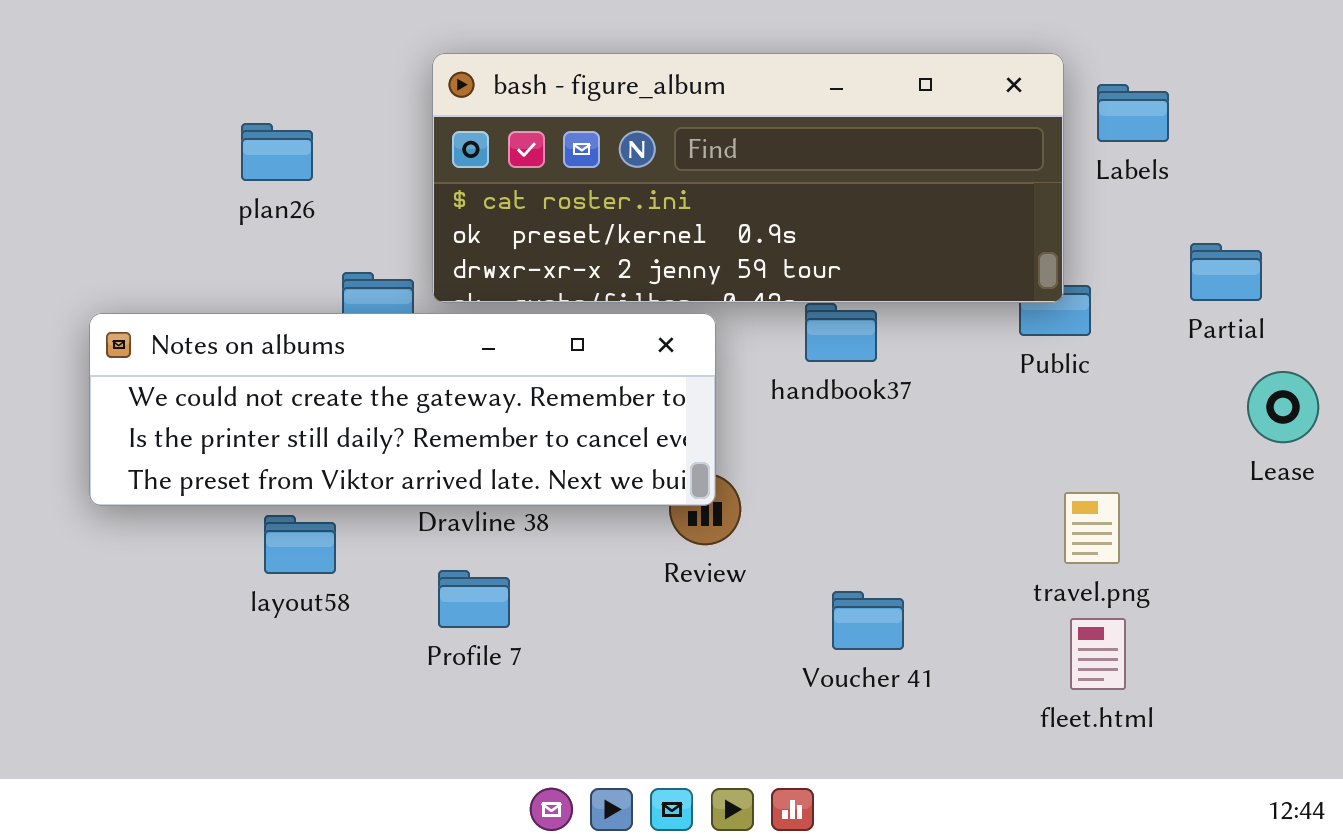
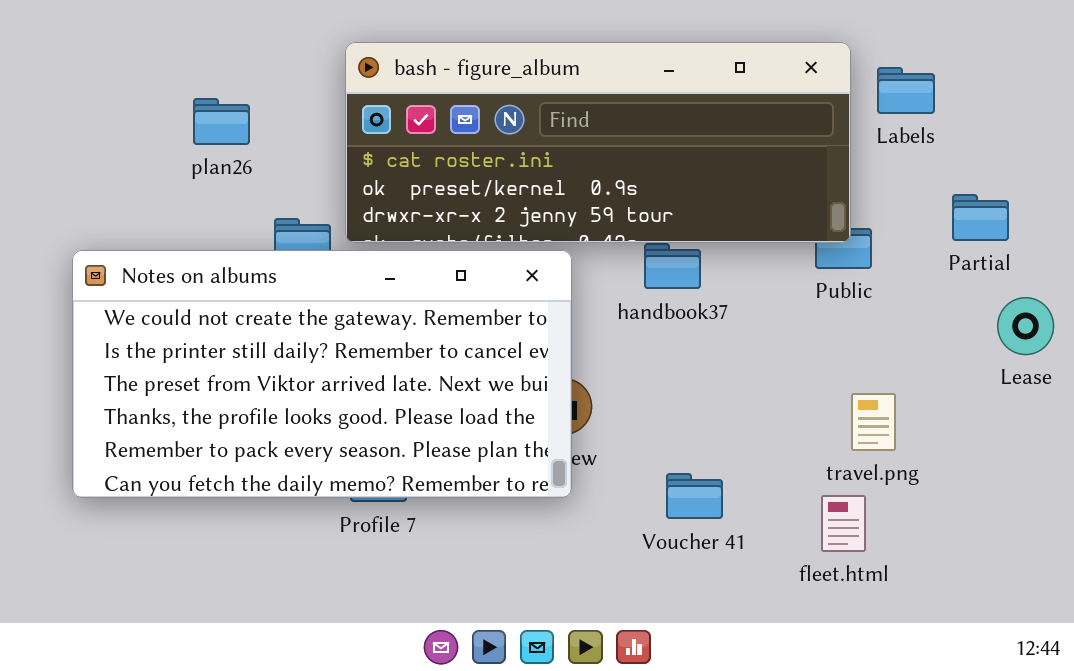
Notes on albums: [89,313,716,506] -> [72,250,572,498], resized
fleet.html: [1070,618,1126,690] -> [821,495,866,552], moved

